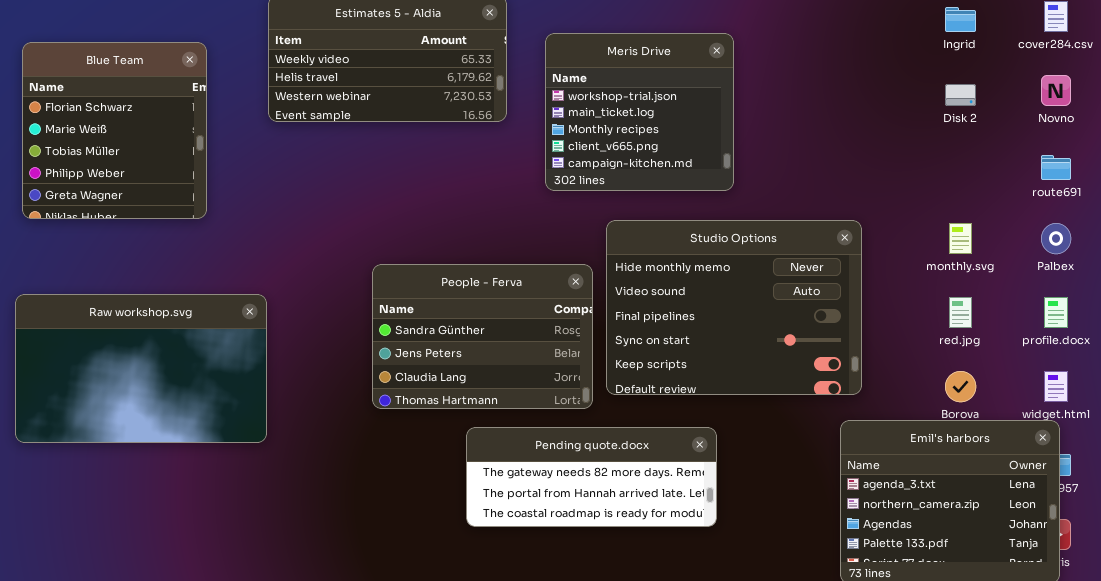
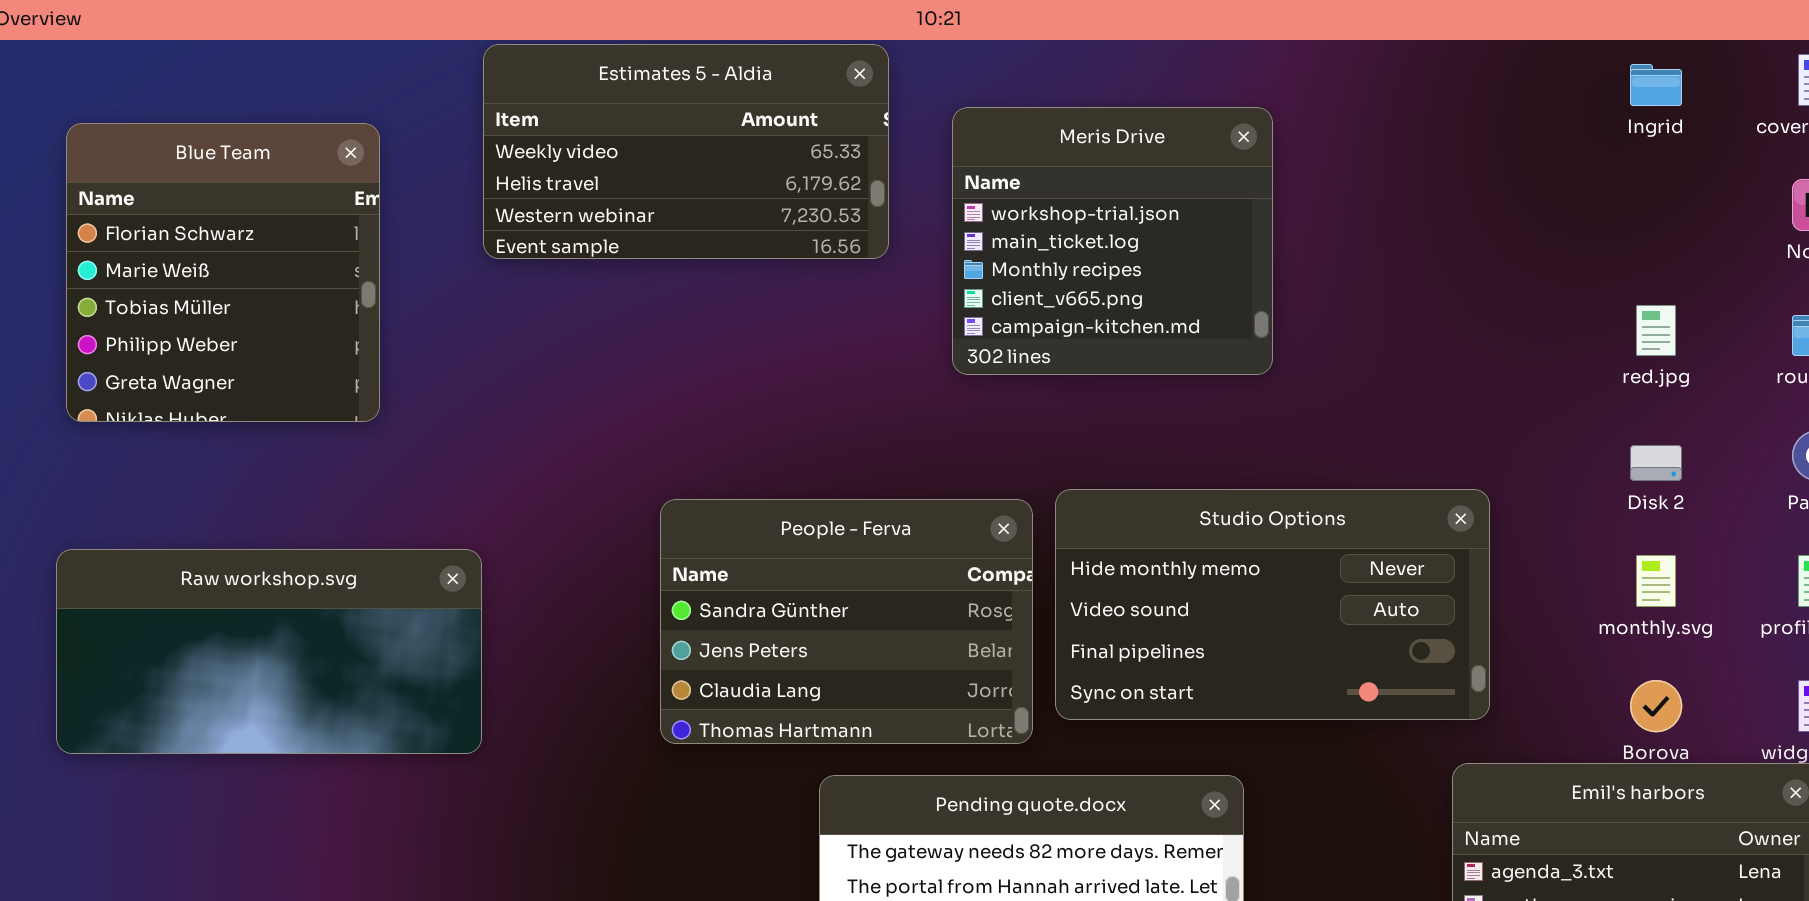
Disk 2: [945,84,976,106] -> [1630,445,1682,481], moved
Studio Options: [606,220,862,395] -> [1055,489,1490,720], resized
monthly.svg: [949,223,972,254] -> [1636,555,1676,607], moved
Raw workshop.svg: [15,294,267,443] -> [56,549,482,754], resized
red.jpg: [949,297,972,328] -> [1636,305,1676,356], moved

